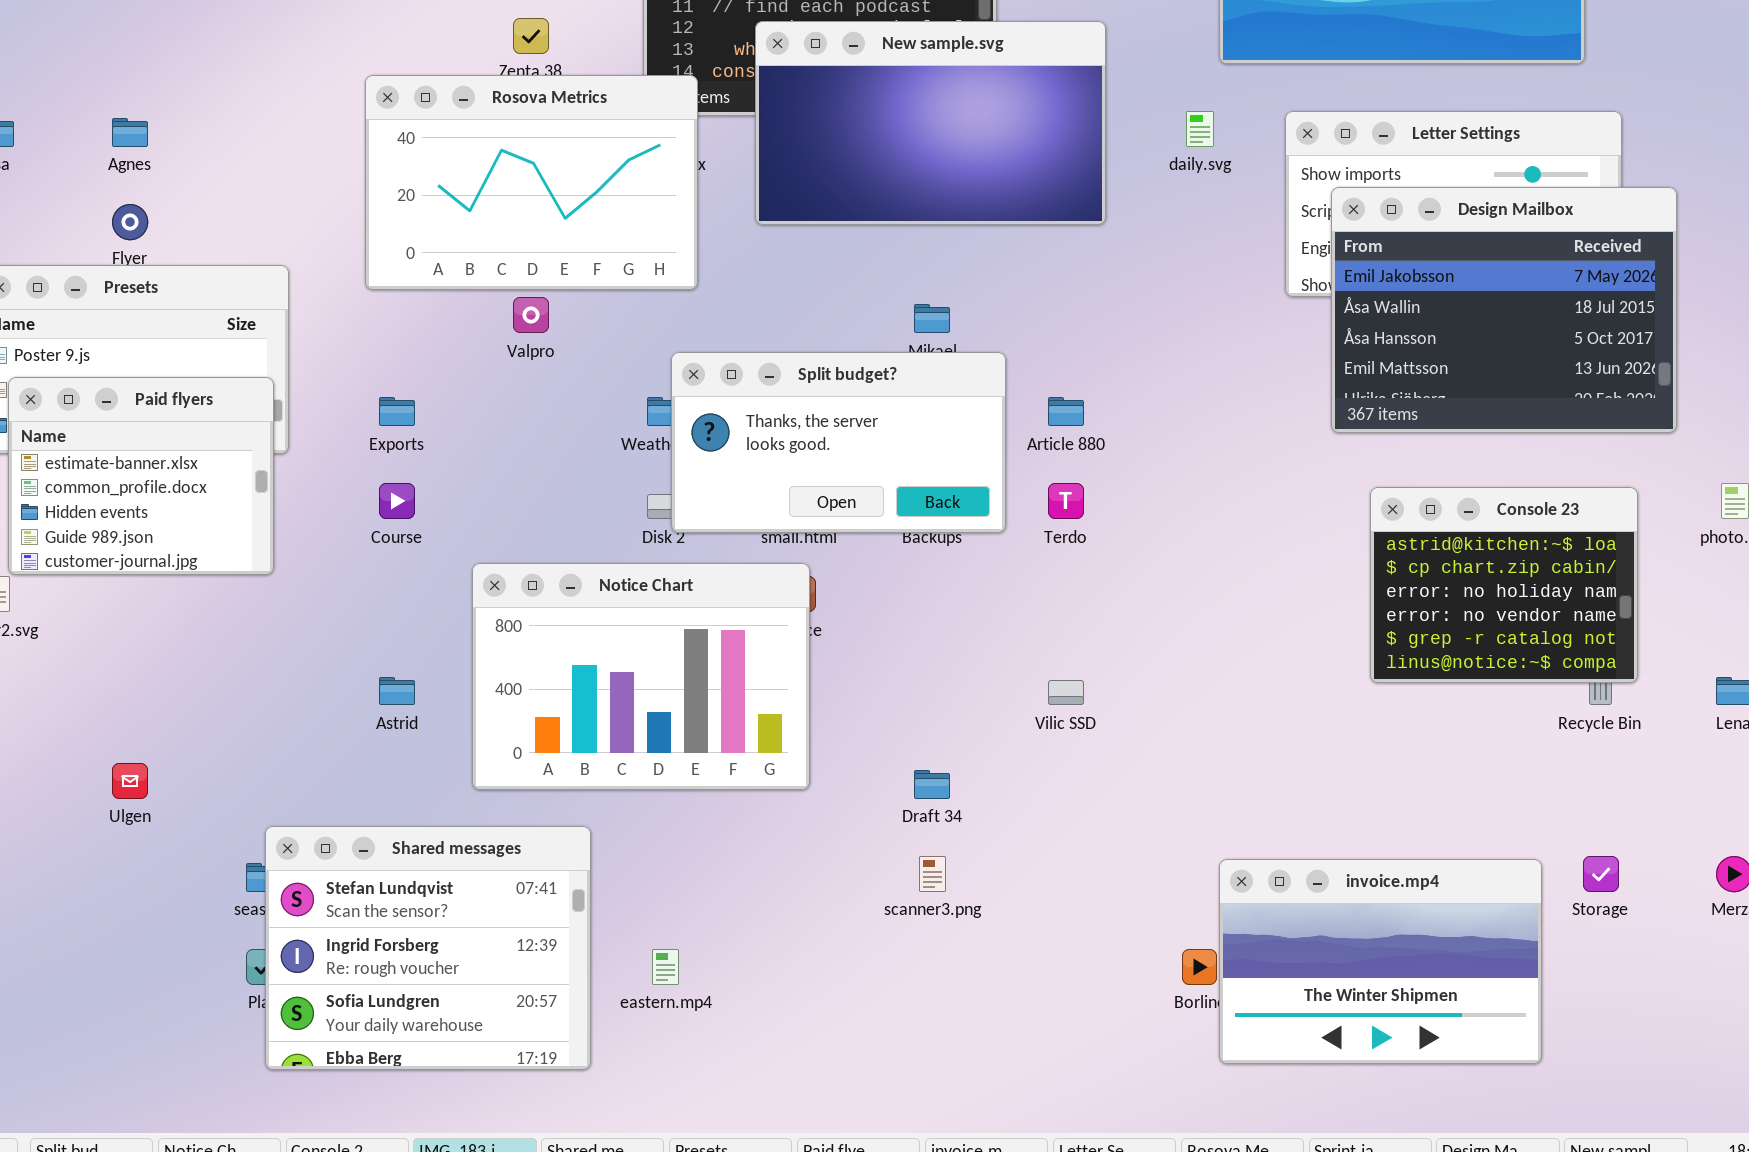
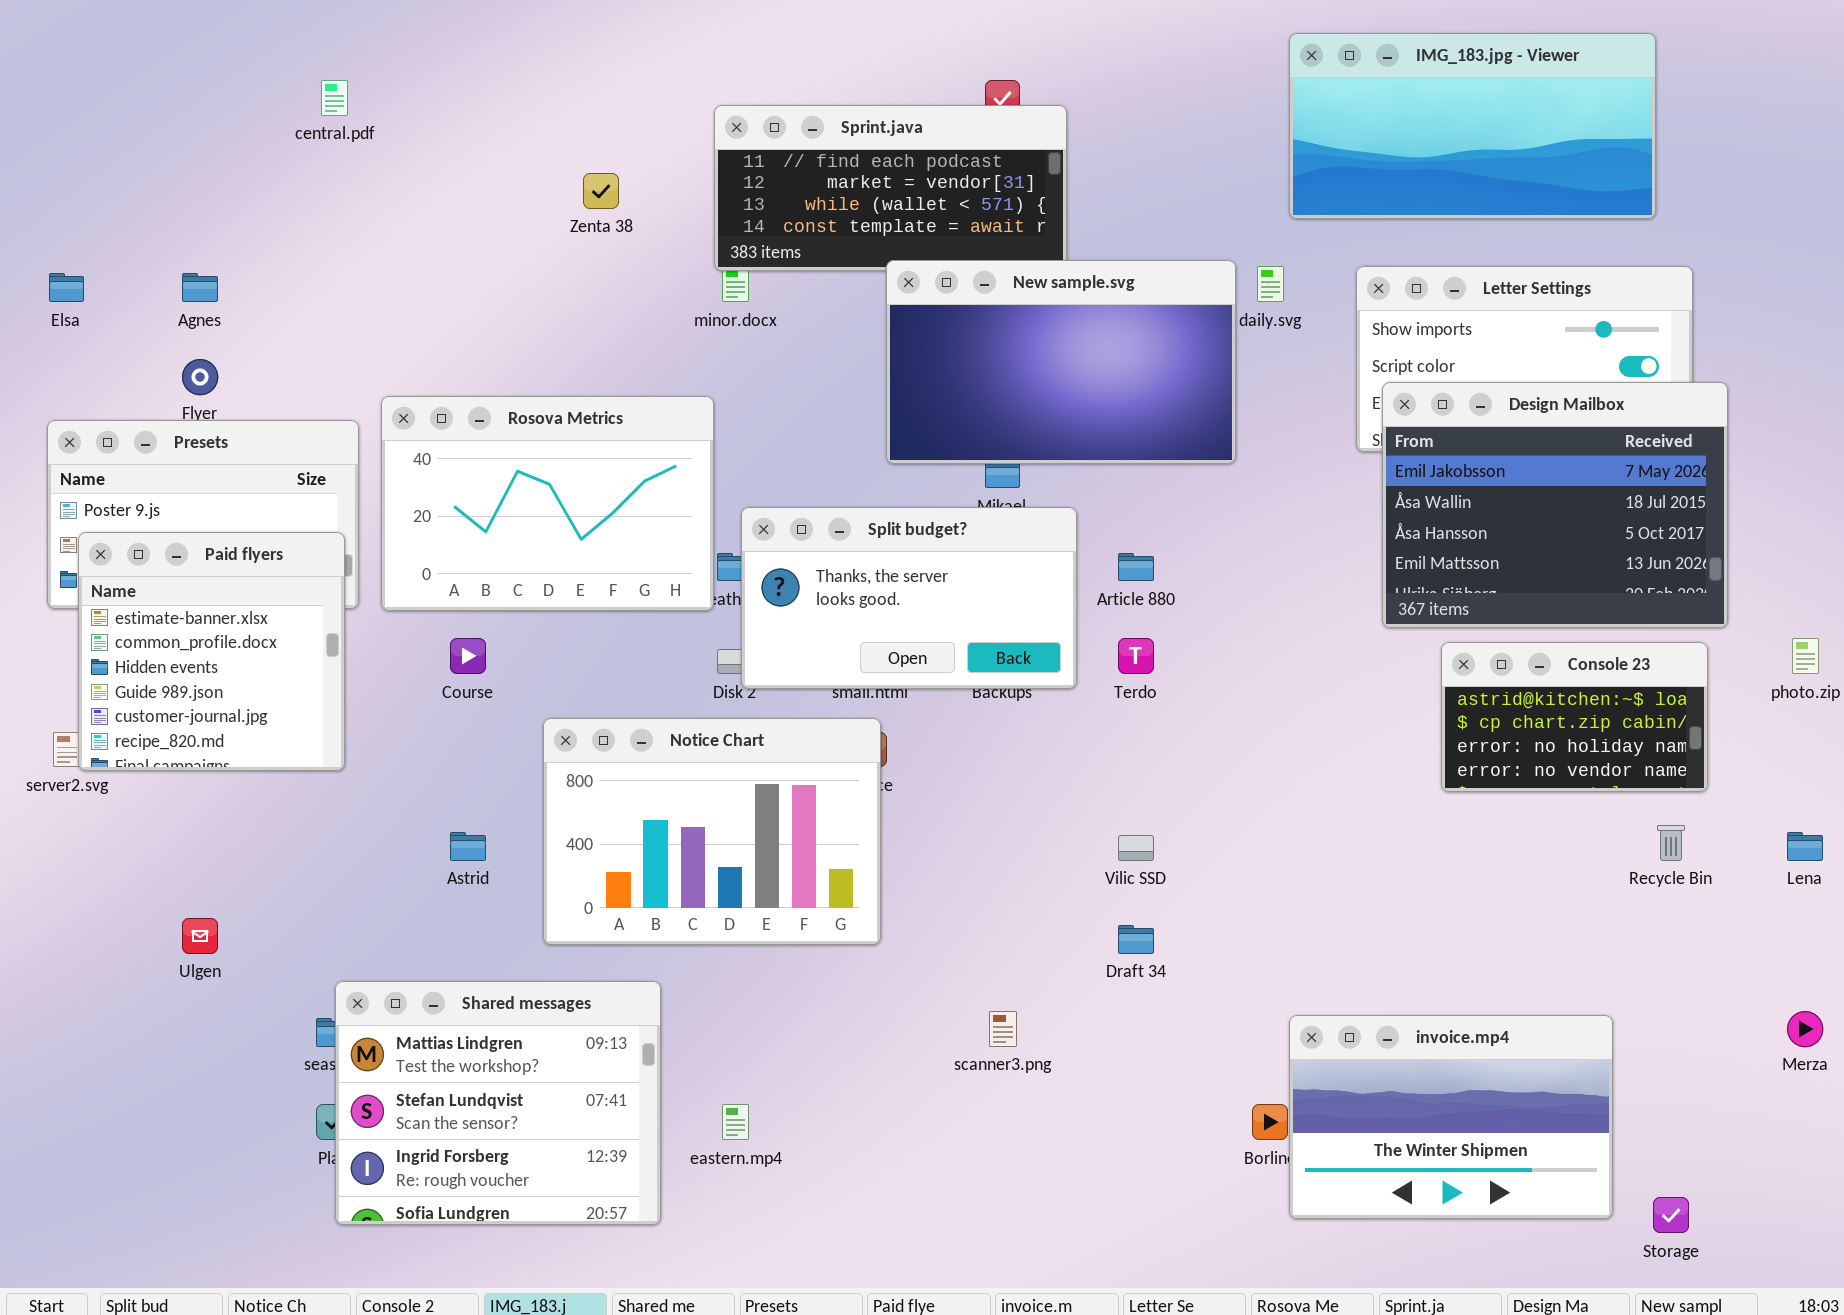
New sample.svg: [755,21,1106,225] -> [886,260,1236,464], moved
Rosova Metrics: [365,75,698,290] -> [381,396,714,611], moved
Design Mailbox: [1331,187,1677,433] -> [1382,382,1728,628], moved
Paid flyers: [8,377,274,575] -> [78,532,345,771], resized
Console 23: [1370,487,1638,683] -> [1441,642,1708,792], resized
Draft 34: [914,770,950,799] -> [1118,925,1154,954], moved
Shared messages: [265,826,591,1070] -> [335,981,661,1225], scrolled up 1 row
Storage: [1583,856,1619,892] -> [1653,1197,1689,1233], moved

